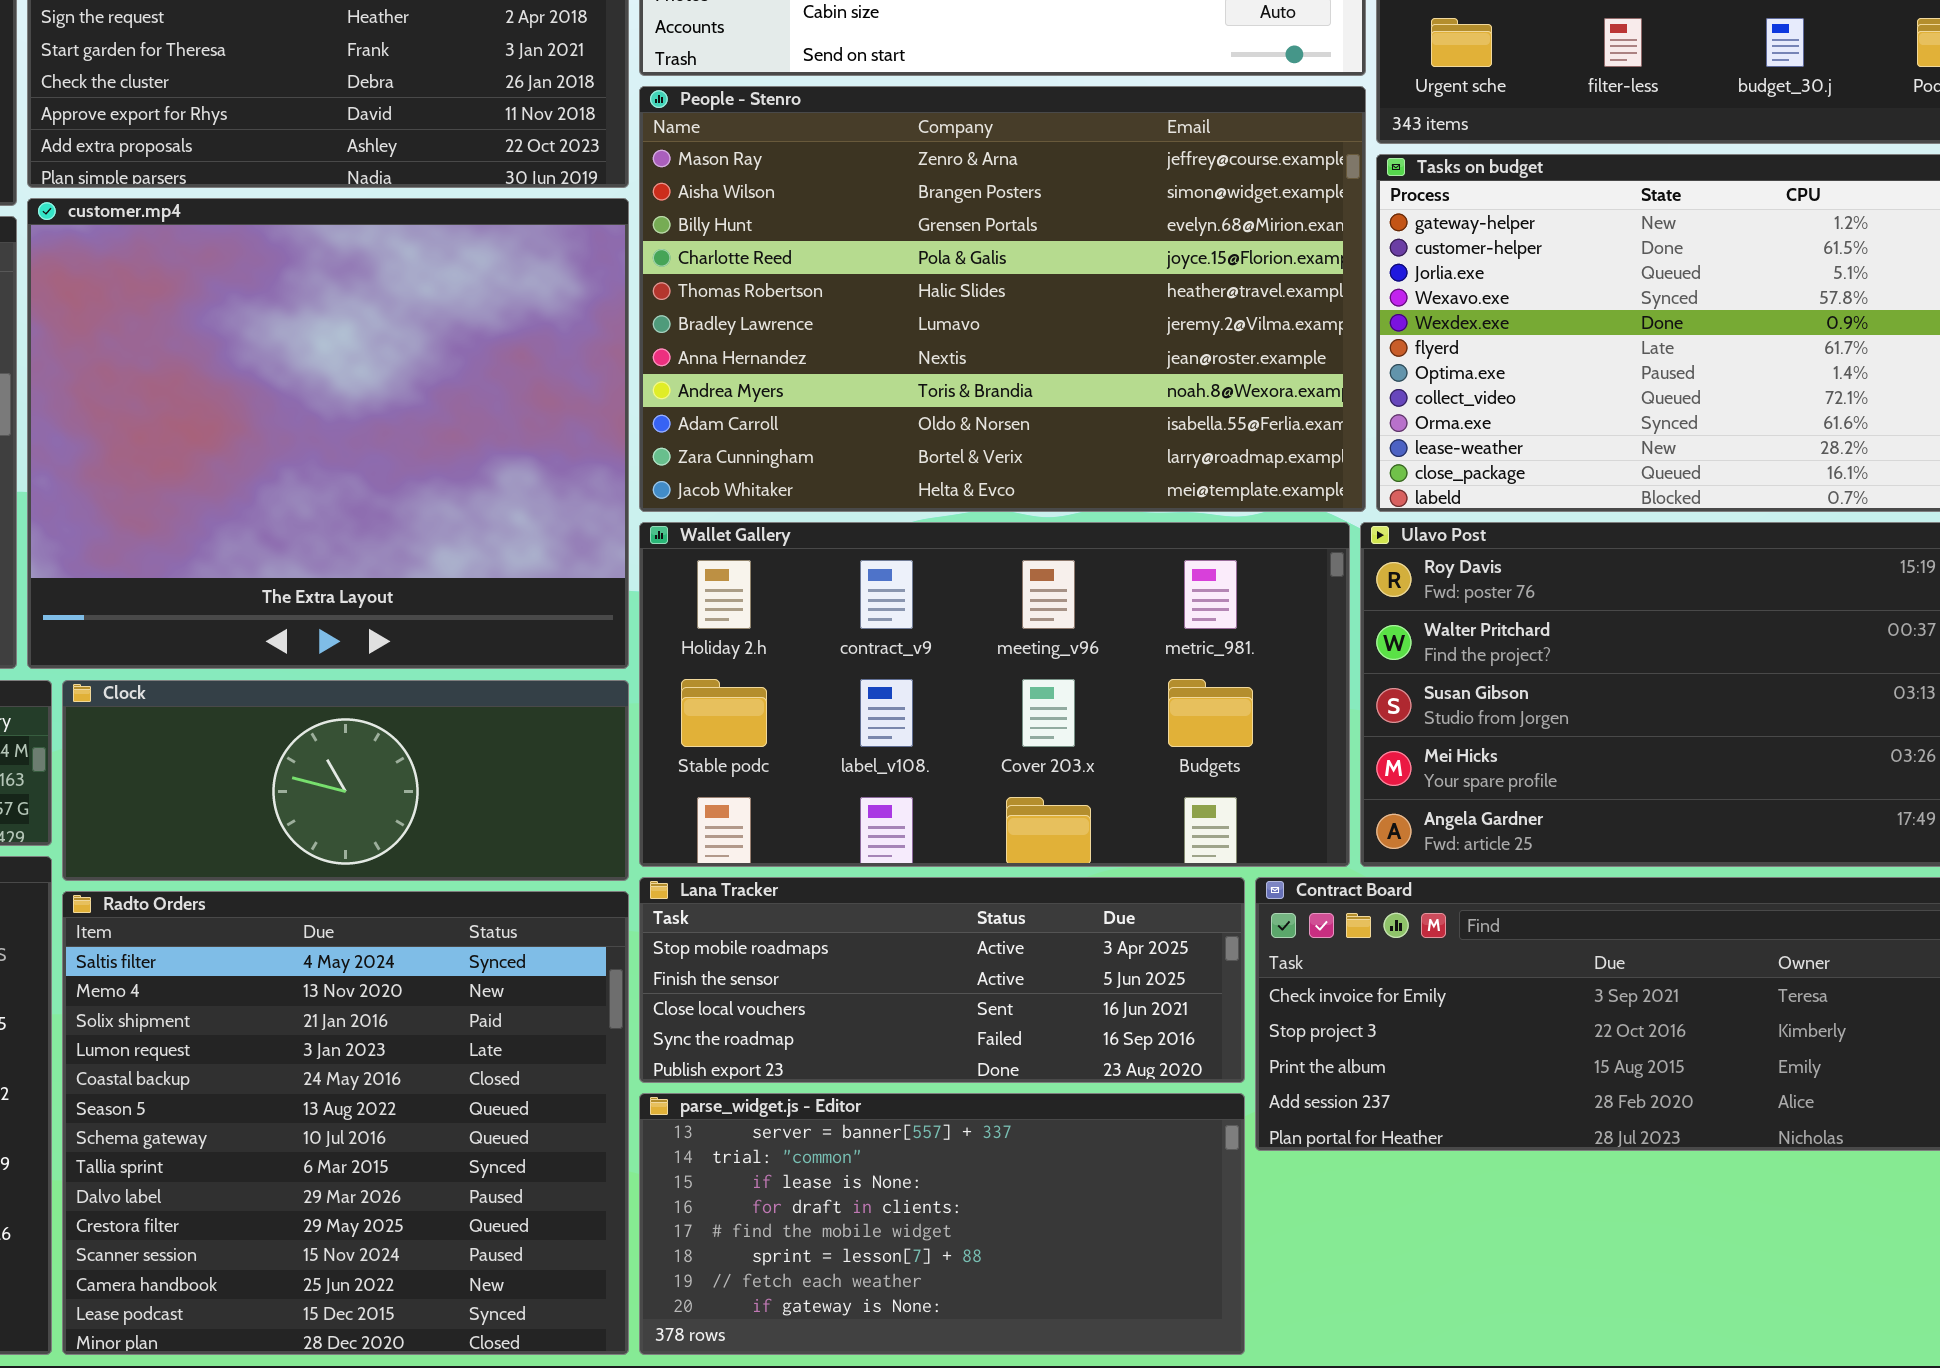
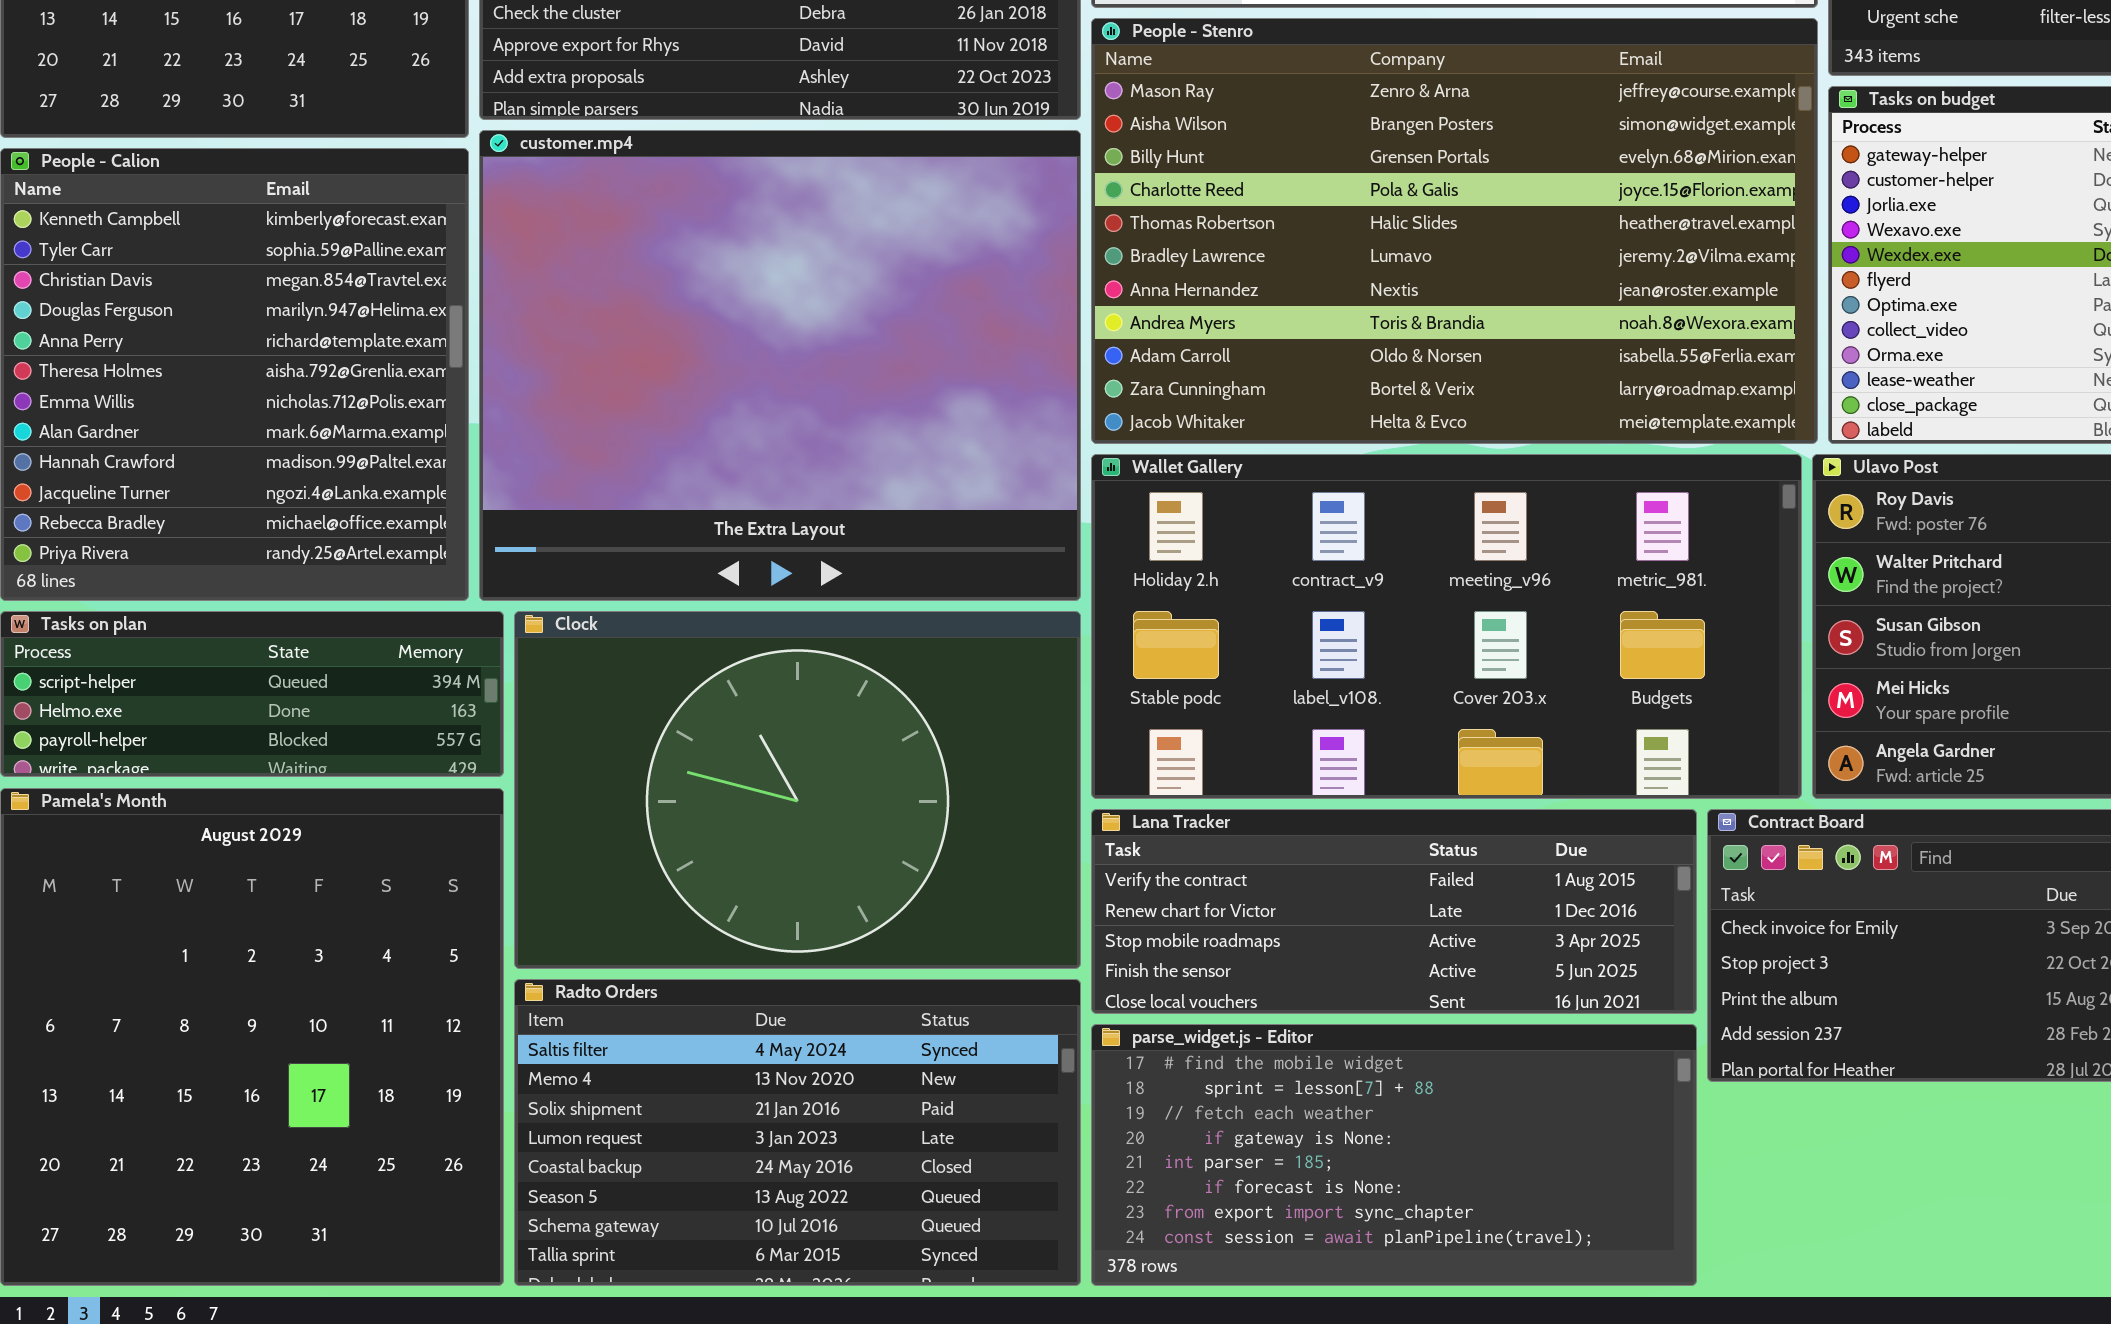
Clock: [62,680,629,881] -> [514,611,1081,969], resized
Lana Tracker: [639,877,1245,1083] -> [1091,809,1697,1014], scrolled up 2 rows
Radto Orders: [62,891,629,1355] -> [514,979,1081,1286], resized
parse_widget.js - Editor: [639,1093,1245,1355] -> [1091,1024,1697,1286], scrolled down 4 rows

